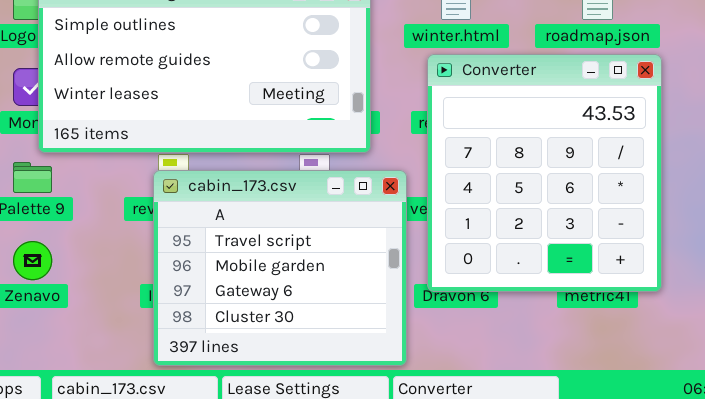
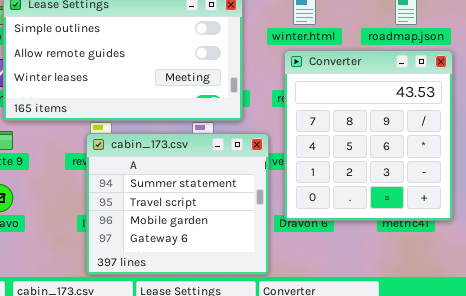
cabin_173.csv: [153,170,407,366] -> [86,133,269,275], scrolled up 1 row

